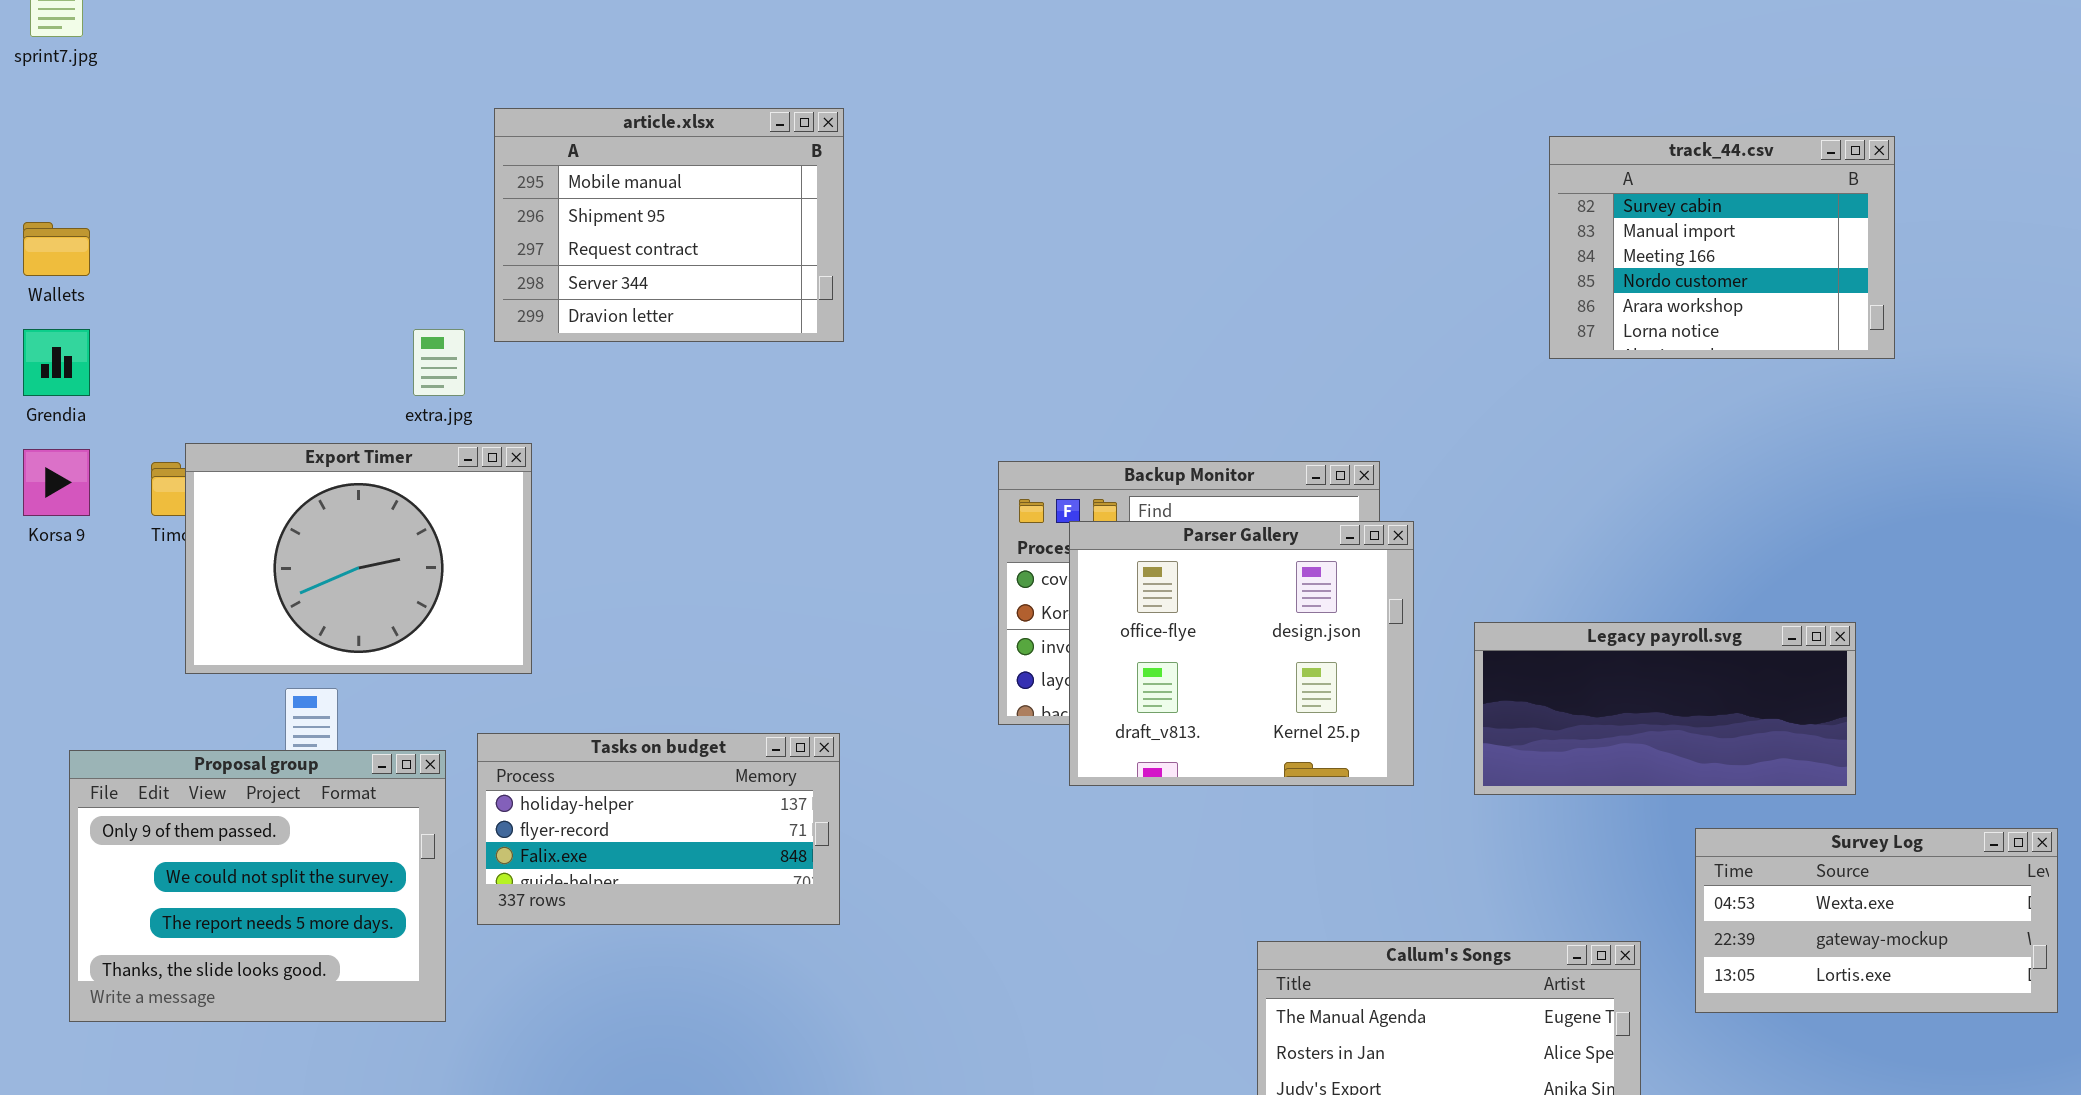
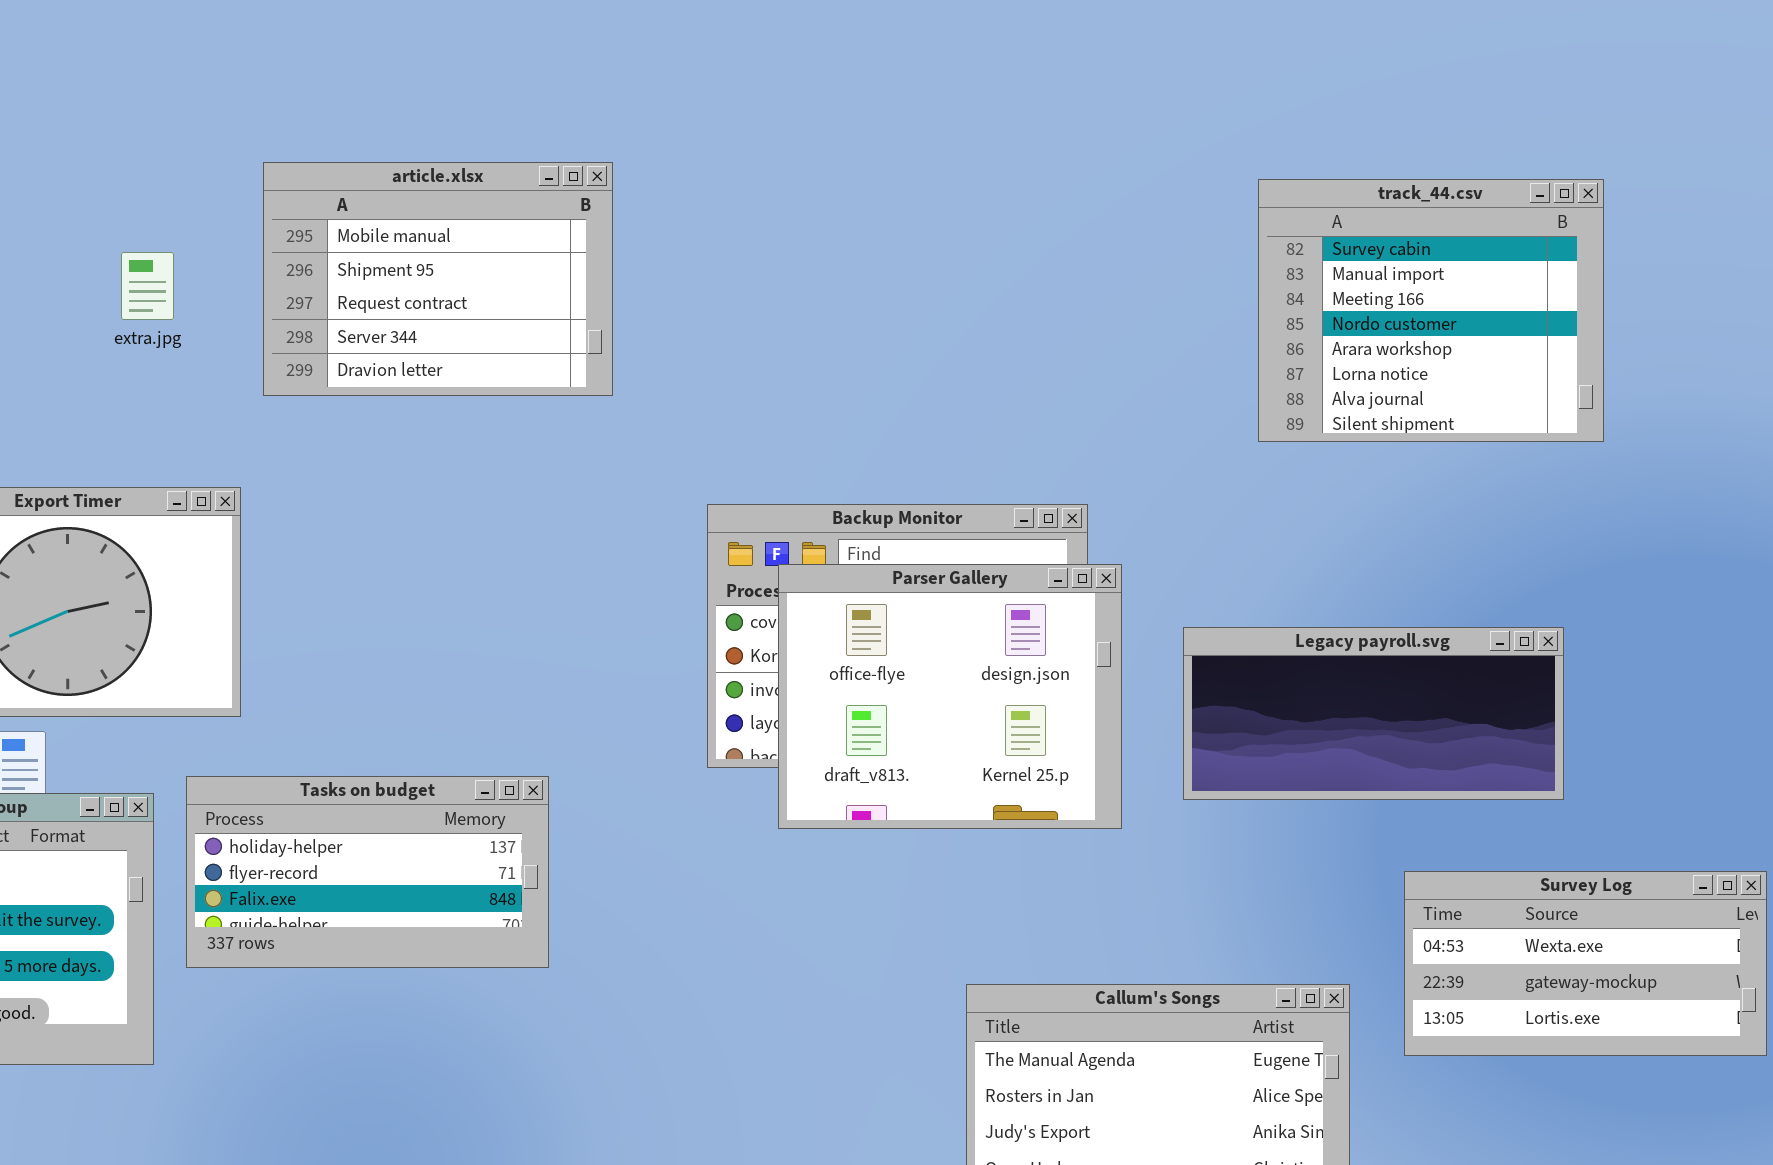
article.xlsx: [494,108,844,342] -> [263,162,613,396], moved
track_44.csv: [1549,136,1895,359] -> [1258,179,1604,442], resized
extra.jpg: [413,329,465,396] -> [121,252,174,320], moved
Legacy payroll.svg: [1474,622,1856,795] -> [1183,627,1564,800], moved

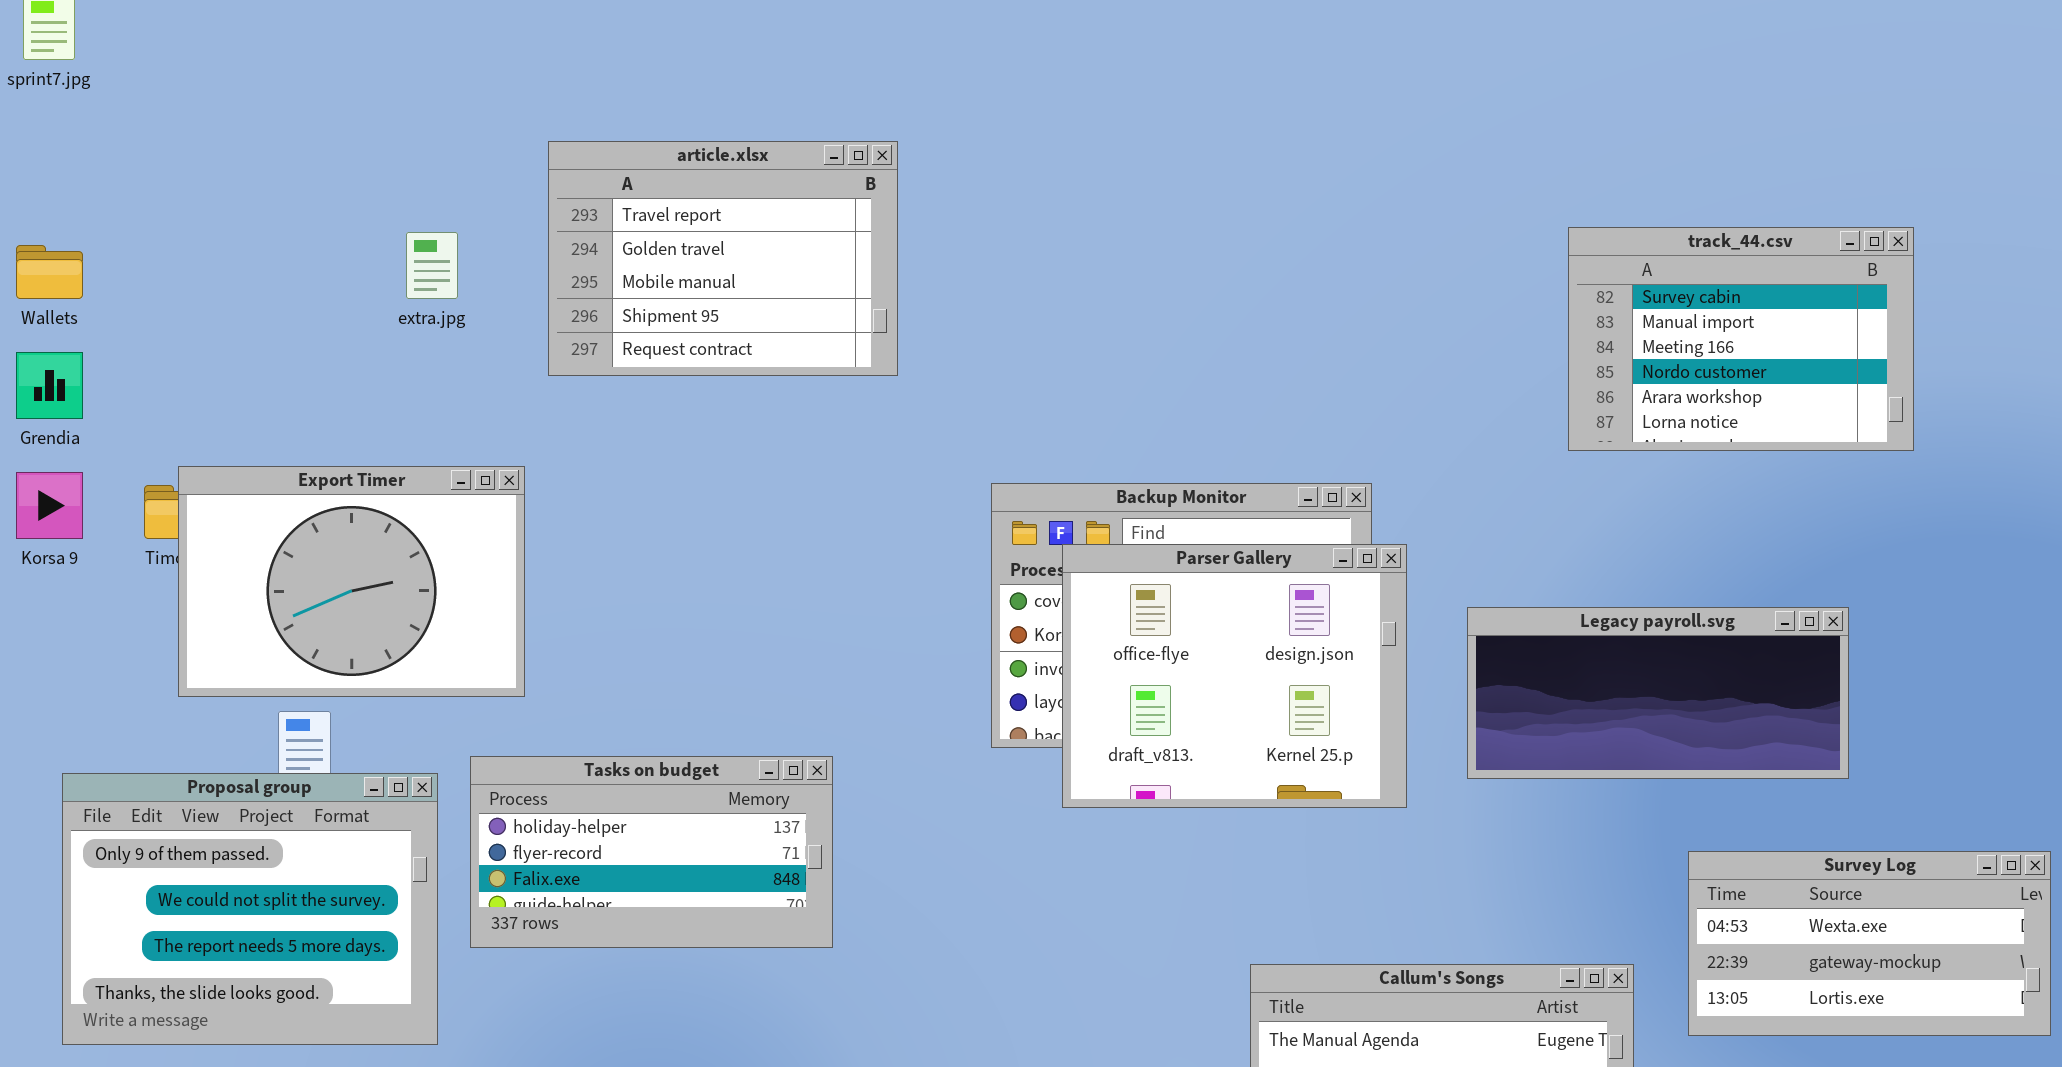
article.xlsx: [263,162,613,396] -> [548,141,898,376], scrolled up 2 rows
track_44.csv: [1258,179,1604,442] -> [1568,227,1914,451], moved, resized

